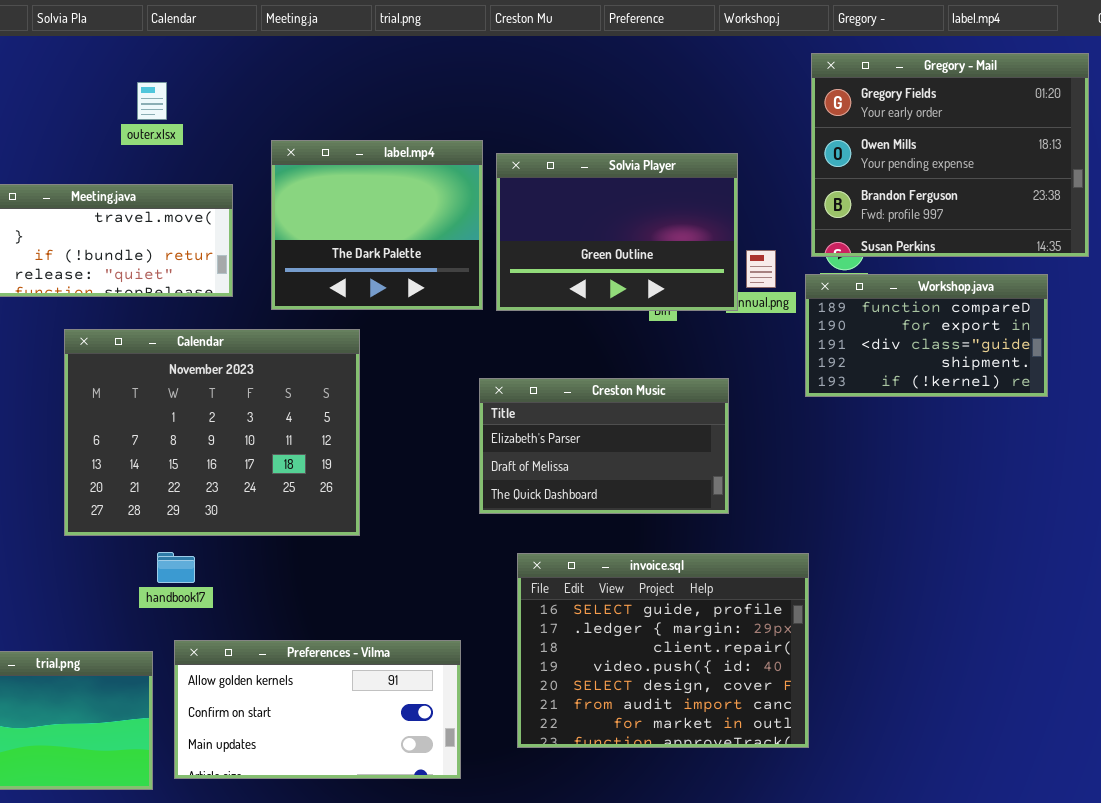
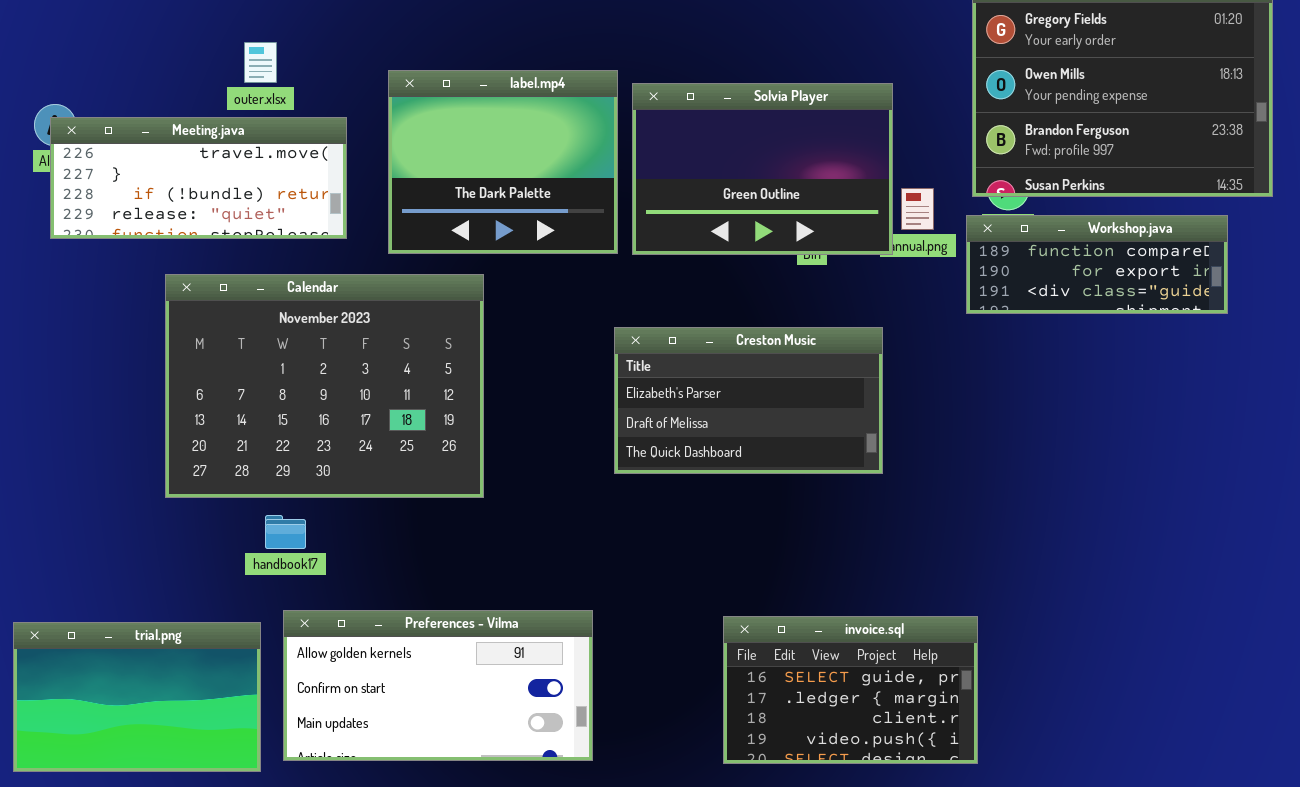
outer.xlsx: [137,82,167,120] -> [244,42,277,83], moved
Workshop.java: [805,274,1048,397] -> [966,215,1228,314], resized
invoice.sql: [517,553,809,748] -> [723,616,978,764], moved, resized

